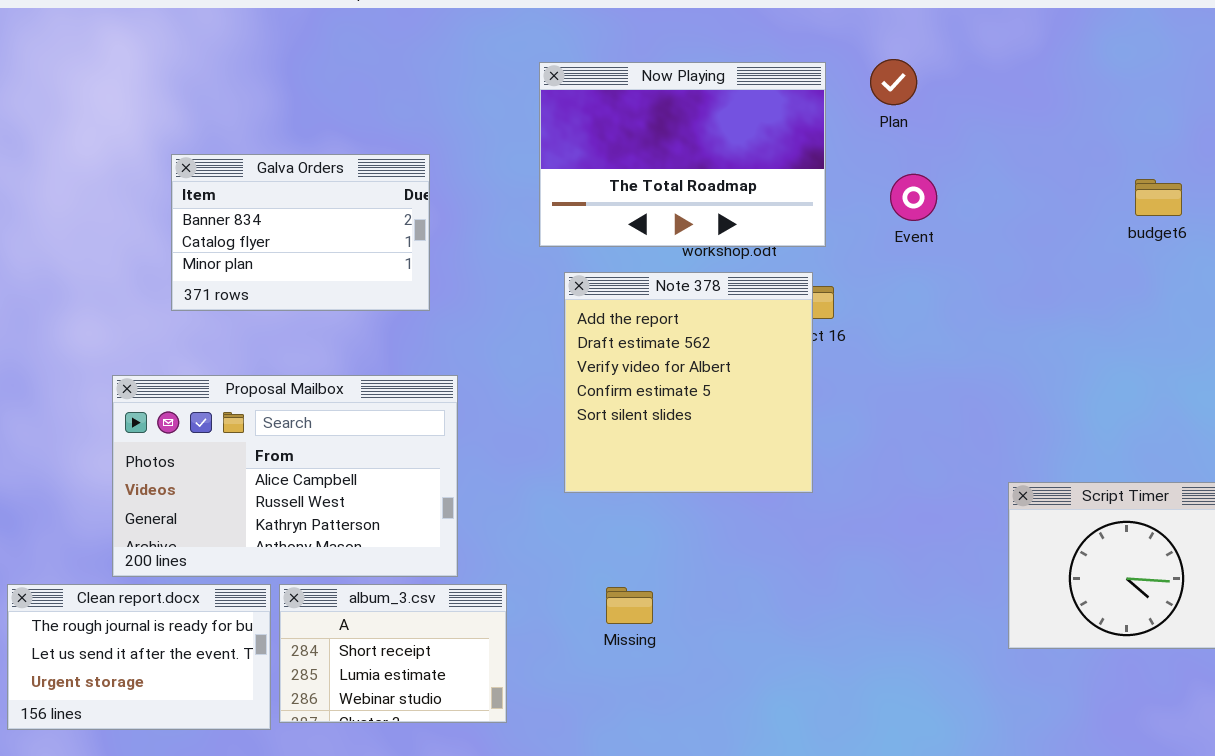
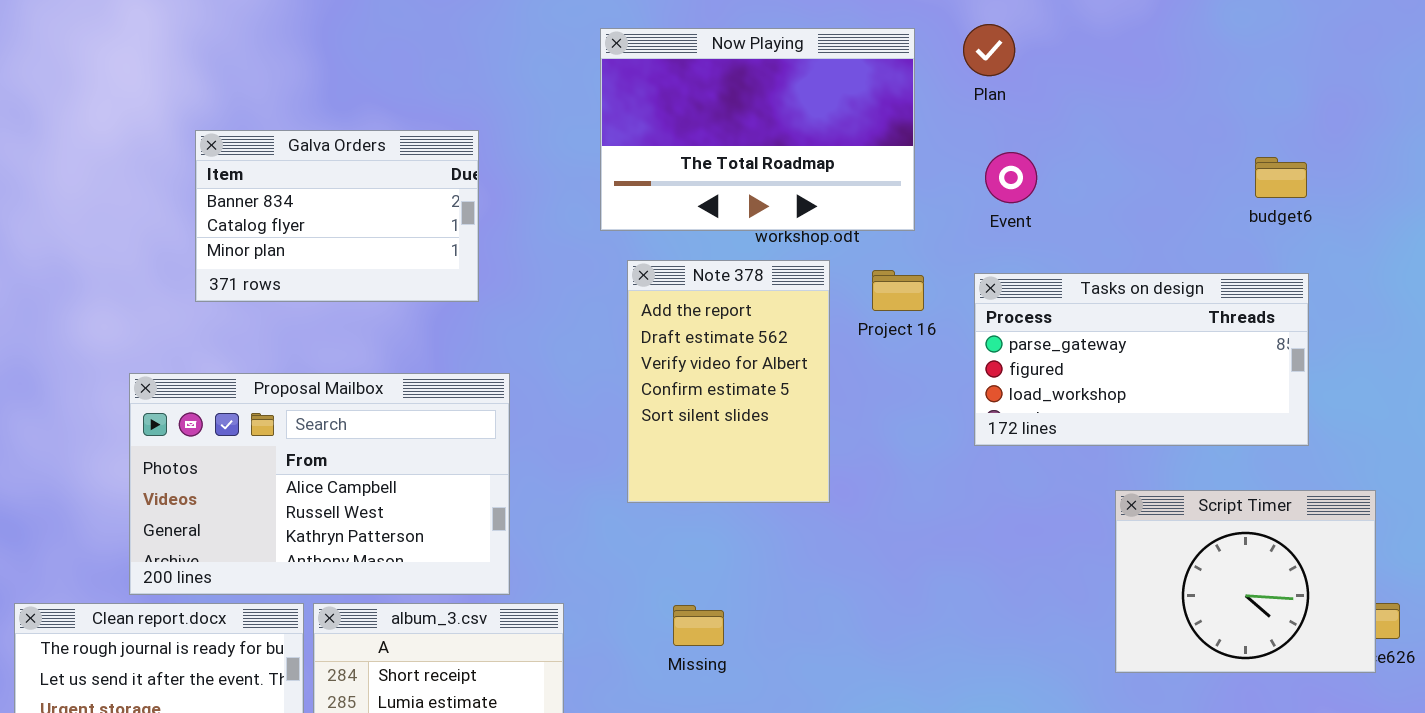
Note 378: [564,272,813,493] -> [627,260,830,503], resized
Tasks on design: none -> [974,273,1309,446], opened

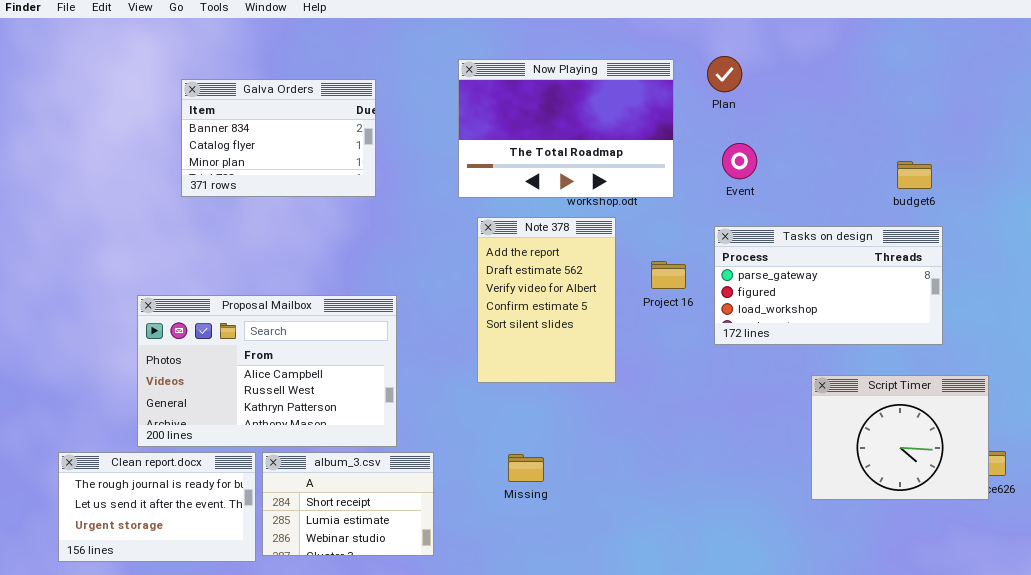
Galva Orders: [195,130,479,302] -> [181,79,376,197], moved
budget6: [1255,157,1307,198] -> [897,161,932,189], moved
Project 16: [872,270,924,311] -> [651,261,686,289], moved

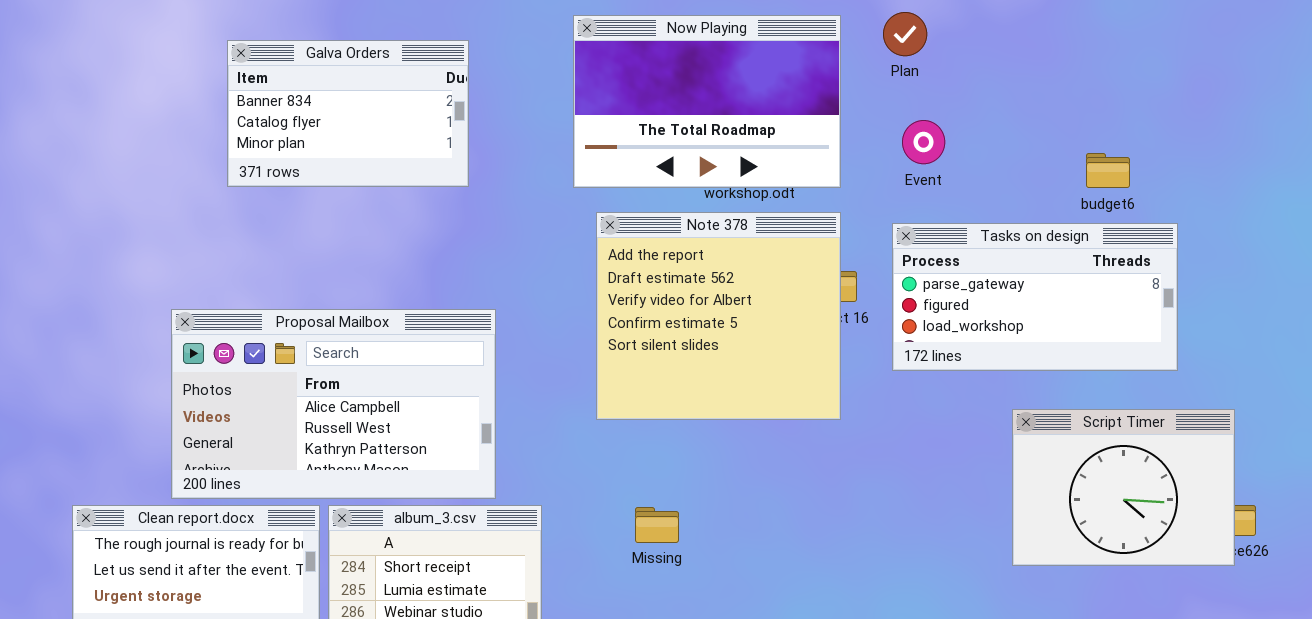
budget6: [897,161,932,189] -> [1086,153,1130,188], moved
Note 378: [477,217,616,383] -> [596,212,841,420], resized

